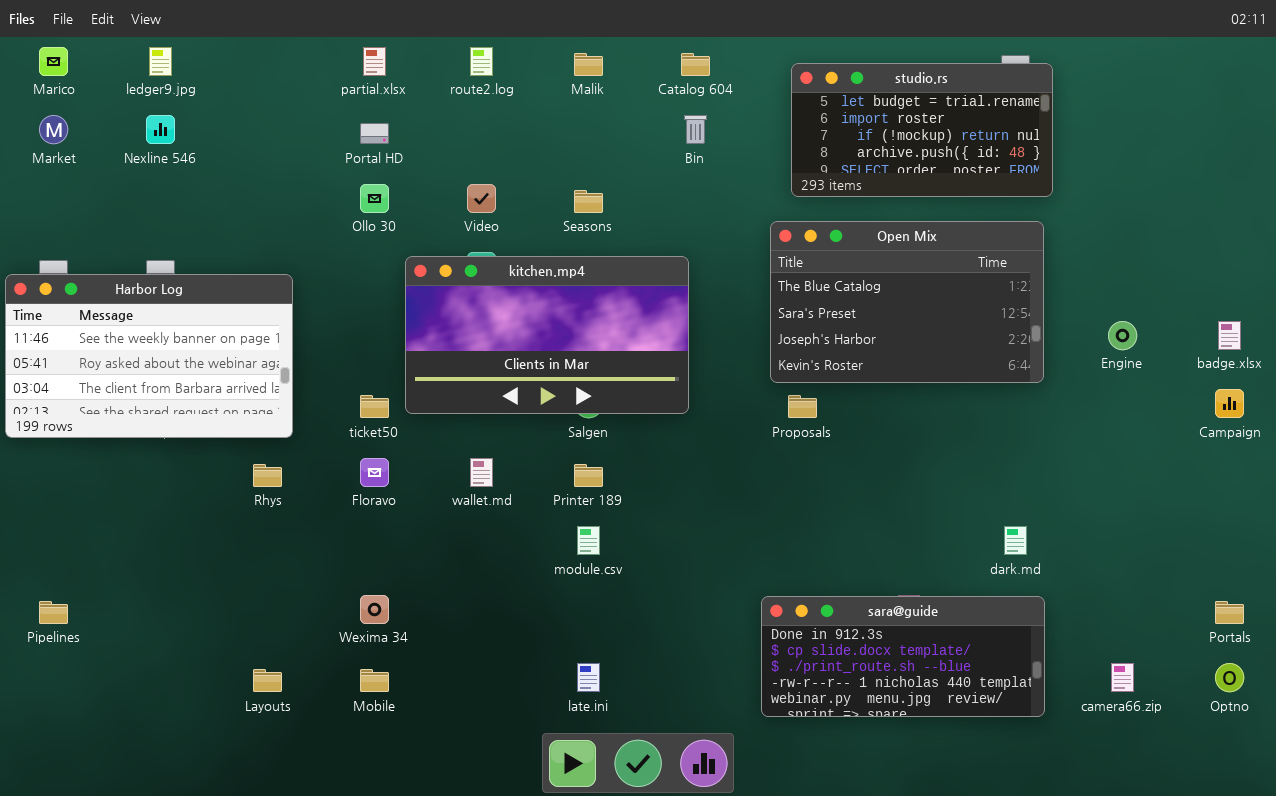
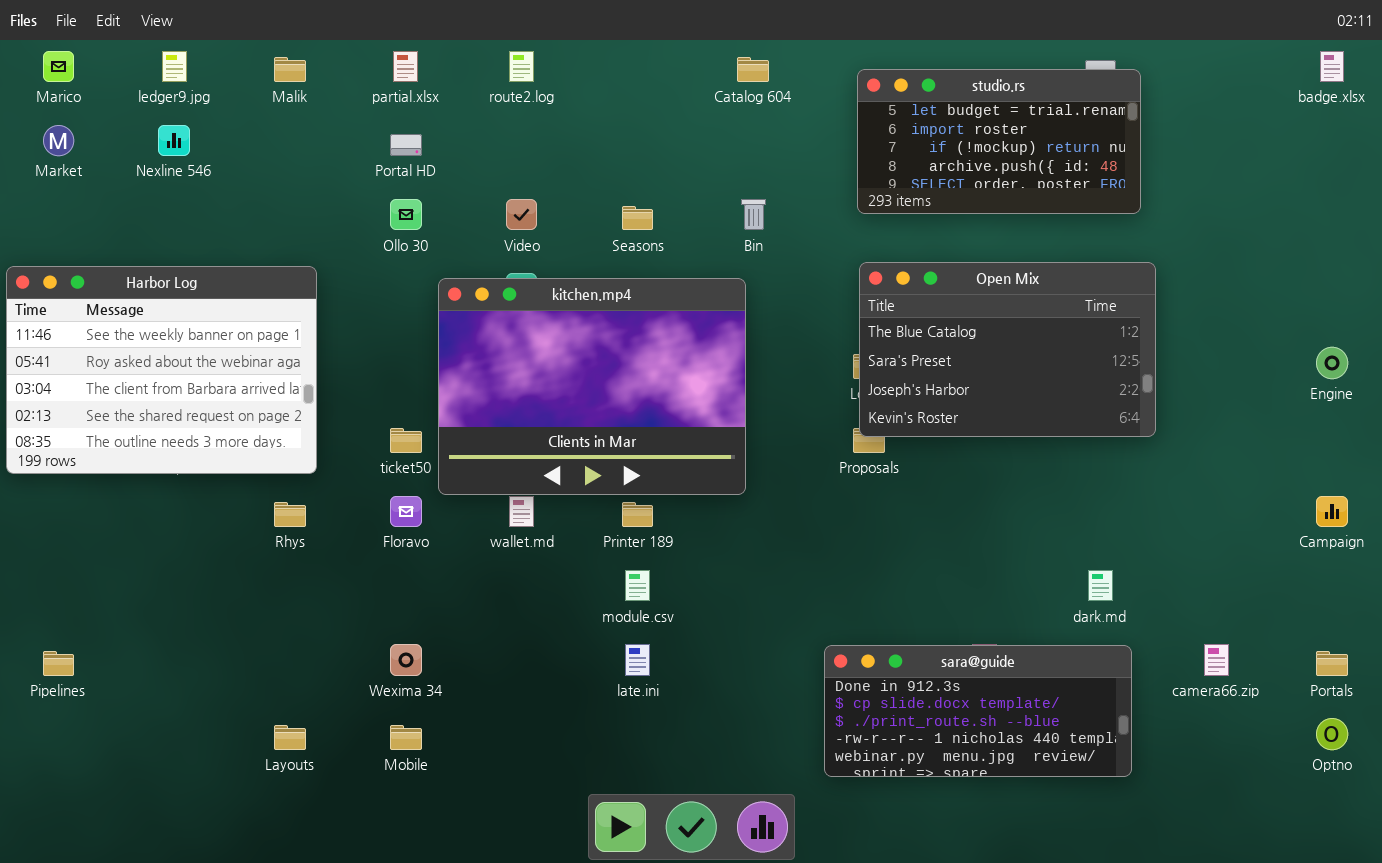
Malik: [574,53,603,76] -> [274,57,306,82], moved
Bin: [684,115,707,144] -> [741,199,766,230], moved
Open Mix: [770,221,1044,383] -> [859,262,1156,437], moved
kitchen.mp4: [405,256,689,414] -> [438,278,746,495], resized
Harbor Log: [5,274,293,438] -> [6,266,317,474], resized
Engine: [1108,321,1137,350] -> [1316,347,1348,379], moved
badge.xlsx: [1218,321,1241,350] -> [1320,51,1344,82], moved
Campaign: [1215,389,1244,418] -> [1316,496,1348,527], moved
late.ini: [577,663,600,692] -> [625,644,650,676], moved
camera66.zip: [1111,663,1134,692] -> [1204,644,1229,676], moved

